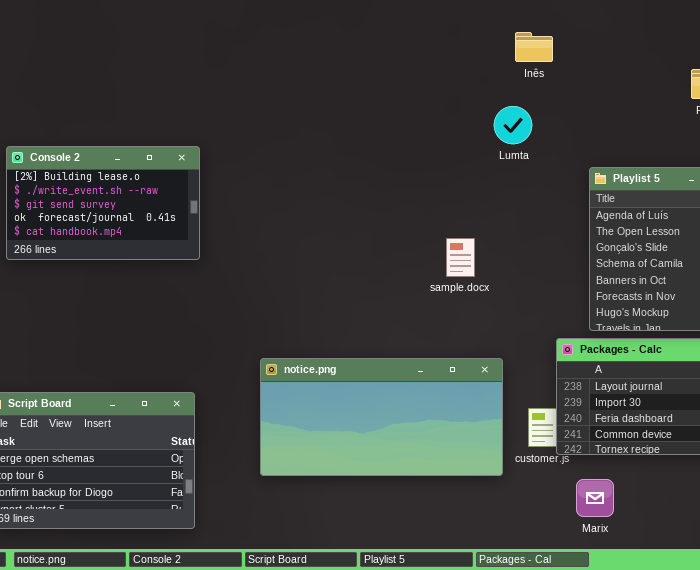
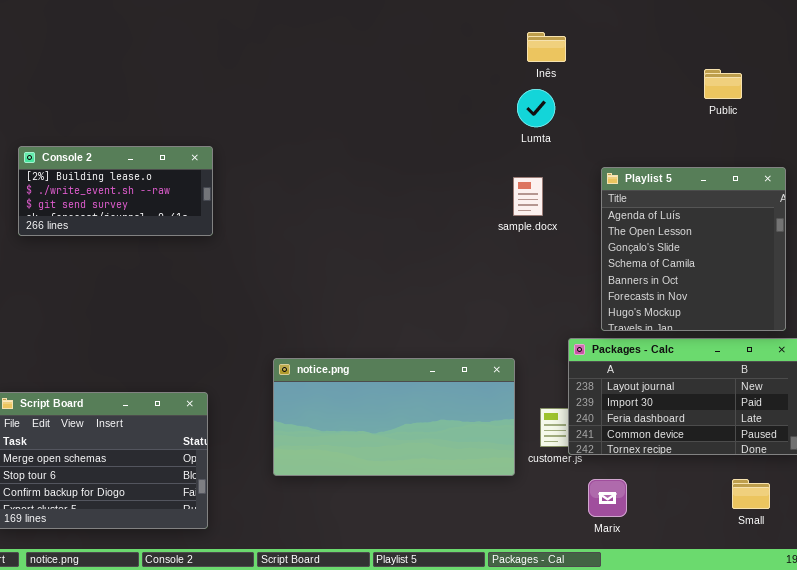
Lumta: [494,106,532,144] -> [517,89,555,127], moved
Console 2: [6,146,200,260] -> [18,146,213,236], resized
sample.docx: [446,238,475,277] -> [513,177,543,216], moved

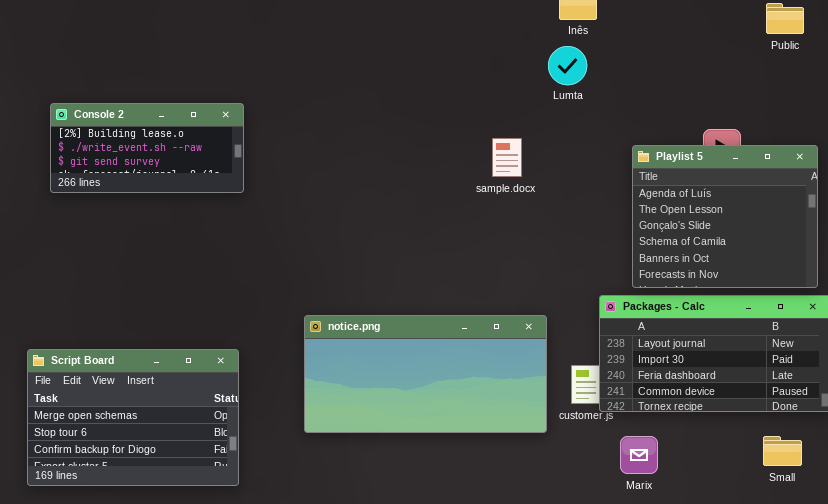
Public: [704,69,742,99] -> [766,3,804,34], moved
Playlist 5: [601,167,786,331] -> [632,145,818,288], resized
sample.docx: [513,177,543,216] -> [492,138,522,177], moved

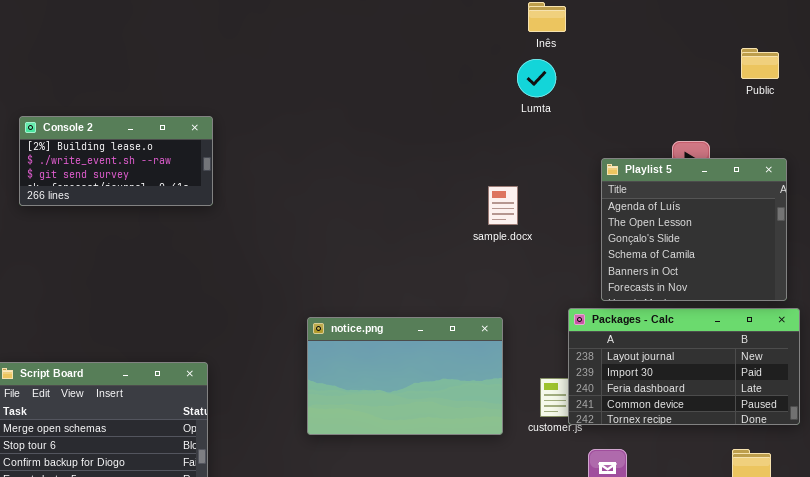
Public: [766,3,804,34] -> [741,48,779,79], moved
sample.docx: [492,138,522,177] -> [488,186,518,225], moved
notice.png: [304,315,547,433] -> [307,317,503,435], moved, resized

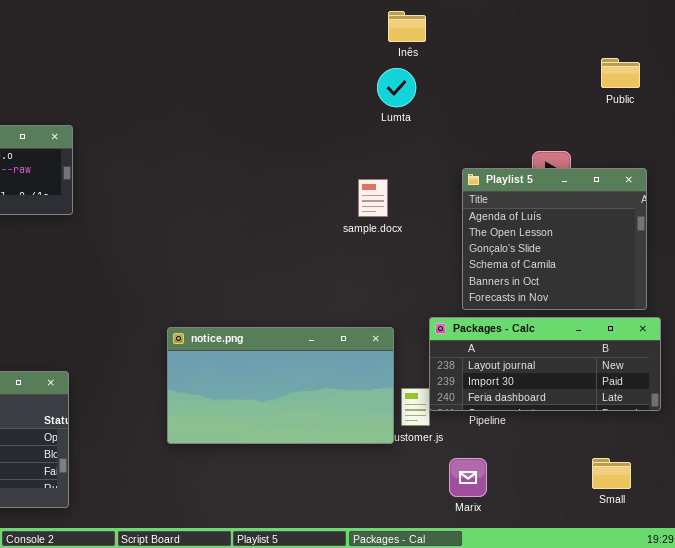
sample.docx: [488,186,518,225] -> [358,179,388,217], moved
Packages - Calc: [568,308,800,425] -> [429,317,661,411], resized
notice.png: [307,317,503,435] -> [167,327,394,444], resized

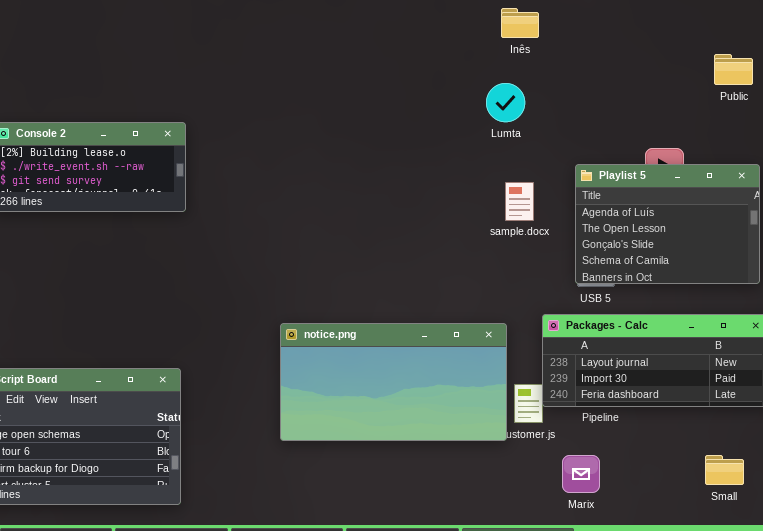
Lumta: [377,68,416,107] -> [486,83,525,122], moved
Playlist 5: [462,168,647,310] -> [575,164,760,284], resized
sample.docx: [358,179,388,217] -> [505,182,534,221], moved

